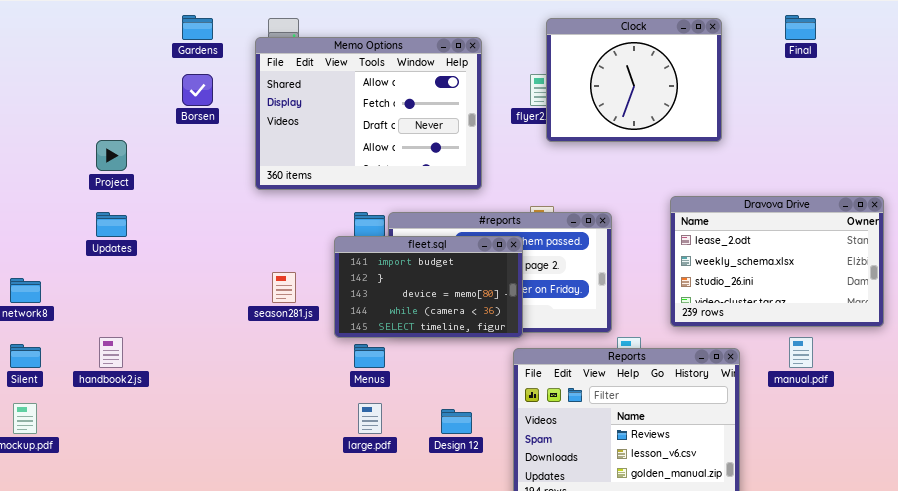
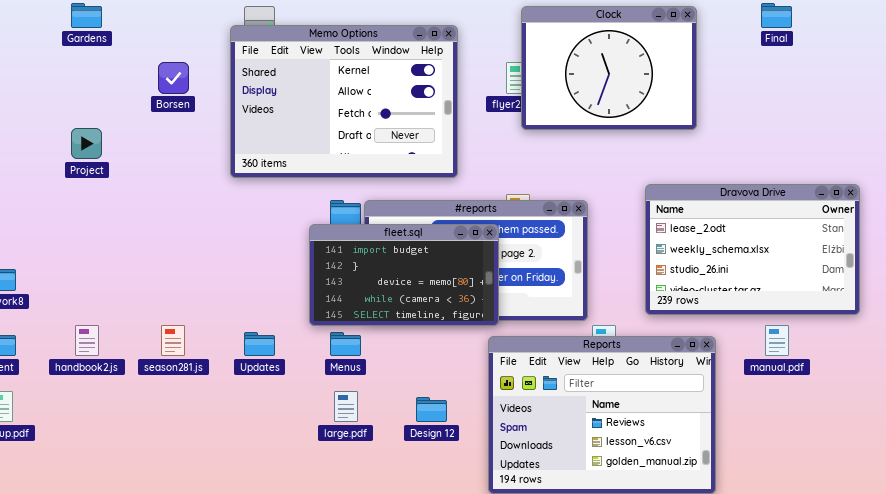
Gardens: [182,15,213,40] -> [71,3,102,28], moved
Memo Options: [255,37,482,190] -> [230,25,458,178], scrolled up 1 row
Updates: [96,212,127,237] -> [244,332,275,356], moved
season281.js: [272,272,296,303] -> [161,325,185,356], moved

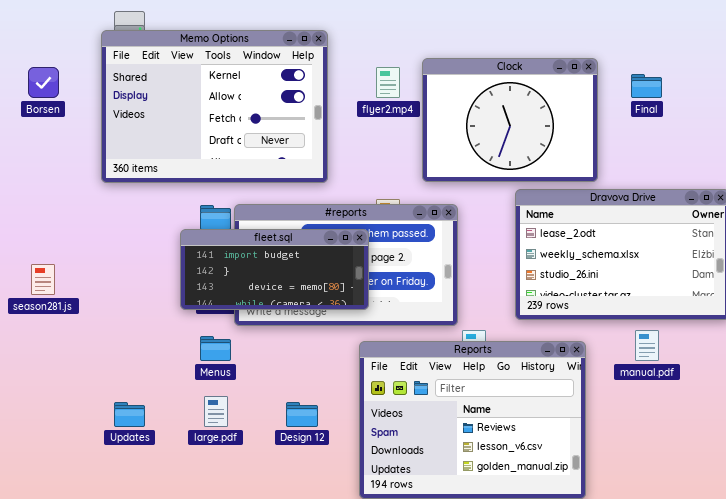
Final: [761,3,792,28] -> [631,74,662,98], moved
Clock: [521,6,697,130] -> [422,58,598,182], moved
fleet.sql: [309,224,499,326] -> [180,229,369,310], resized
season281.js: [161,325,185,356] -> [31,264,55,295], moved
Updates: [244,332,275,356] -> [114,402,145,427], moved

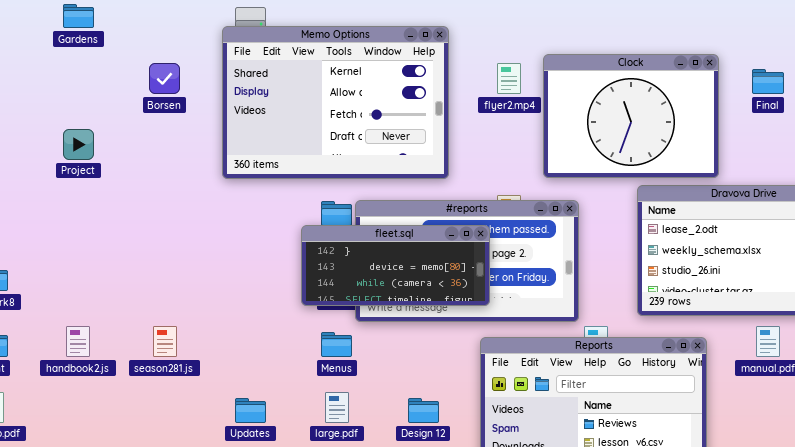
fleet.sql: [180,229,369,310] -> [301,225,490,306], scrolled down 1 row
season281.js: [31,264,55,295] -> [153,326,177,357], moved

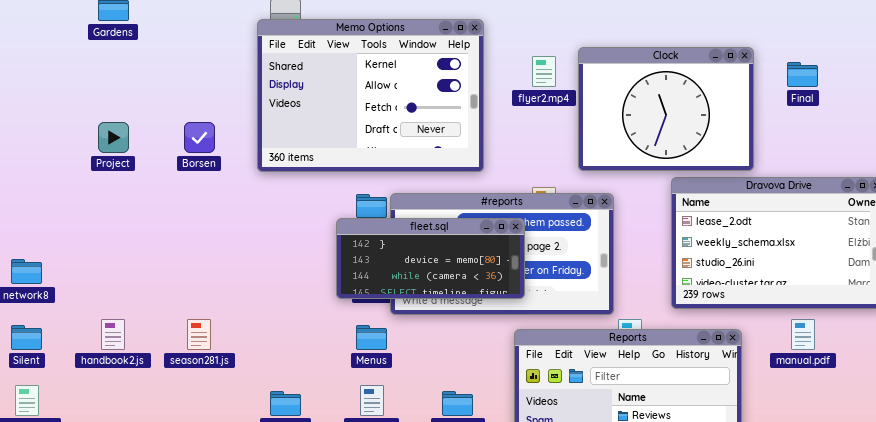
Borsen: [149,63,180,94] -> [184,122,215,153], moved

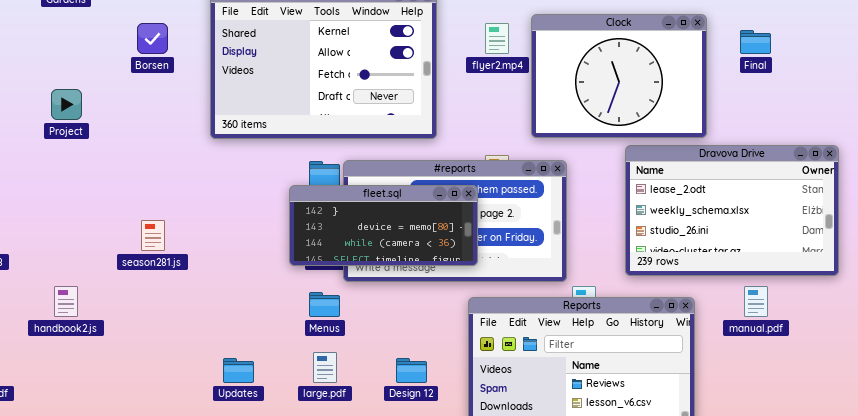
Borsen: [184,122,215,153] -> [137,23,168,54], moved
season281.js: [187,319,211,350] -> [141,220,165,251], moved

